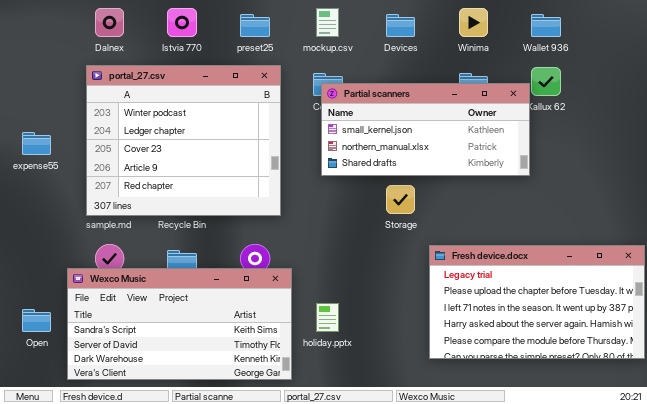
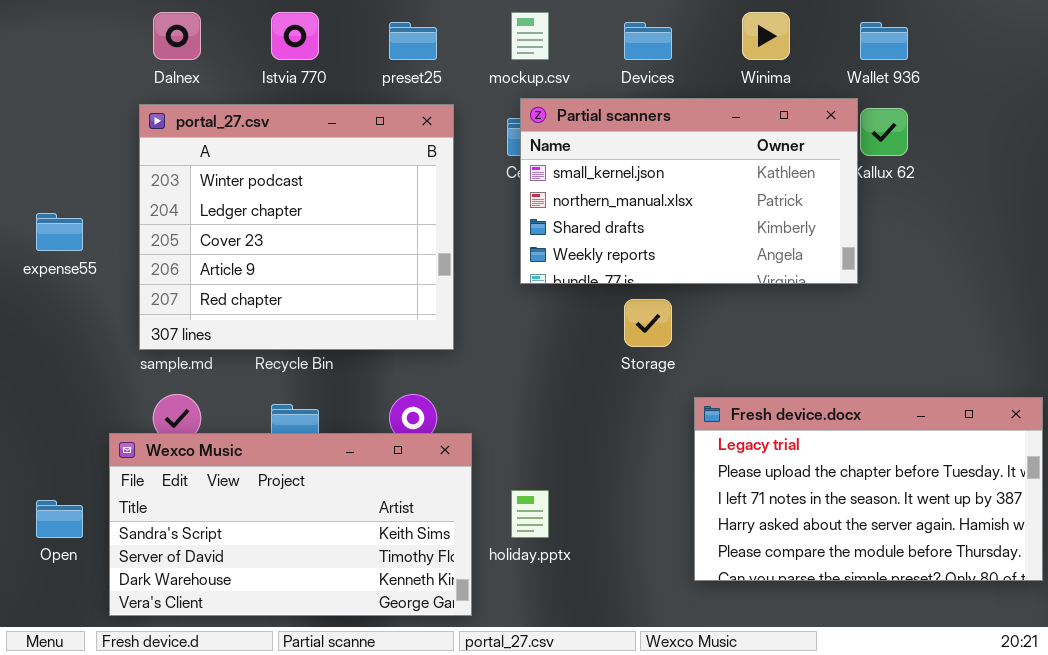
Partial scanners: [321,83,530,176] -> [520,98,858,284], resized

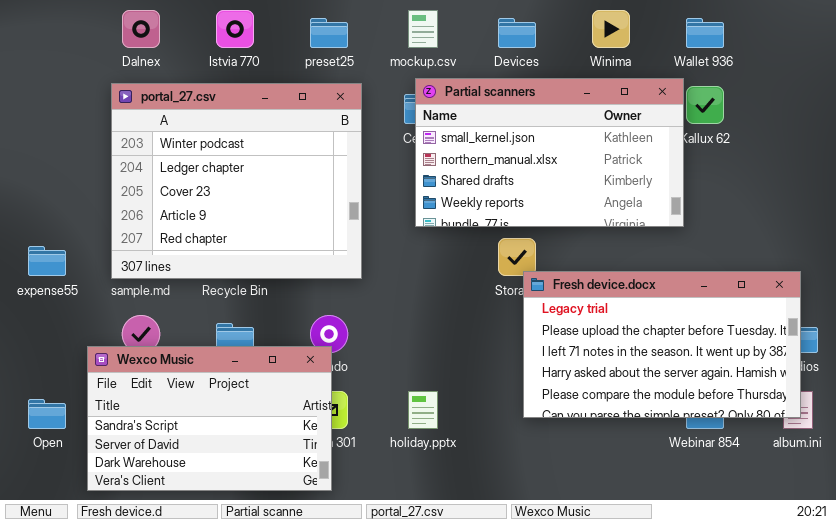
expense55: [36,213,83,251] -> [28,246,66,276], moved
Fresh device.docx: [694,397,1043,581] -> [523,271,801,418], moved
Wexco Music: [109,433,472,616] -> [87,346,332,491], resized

